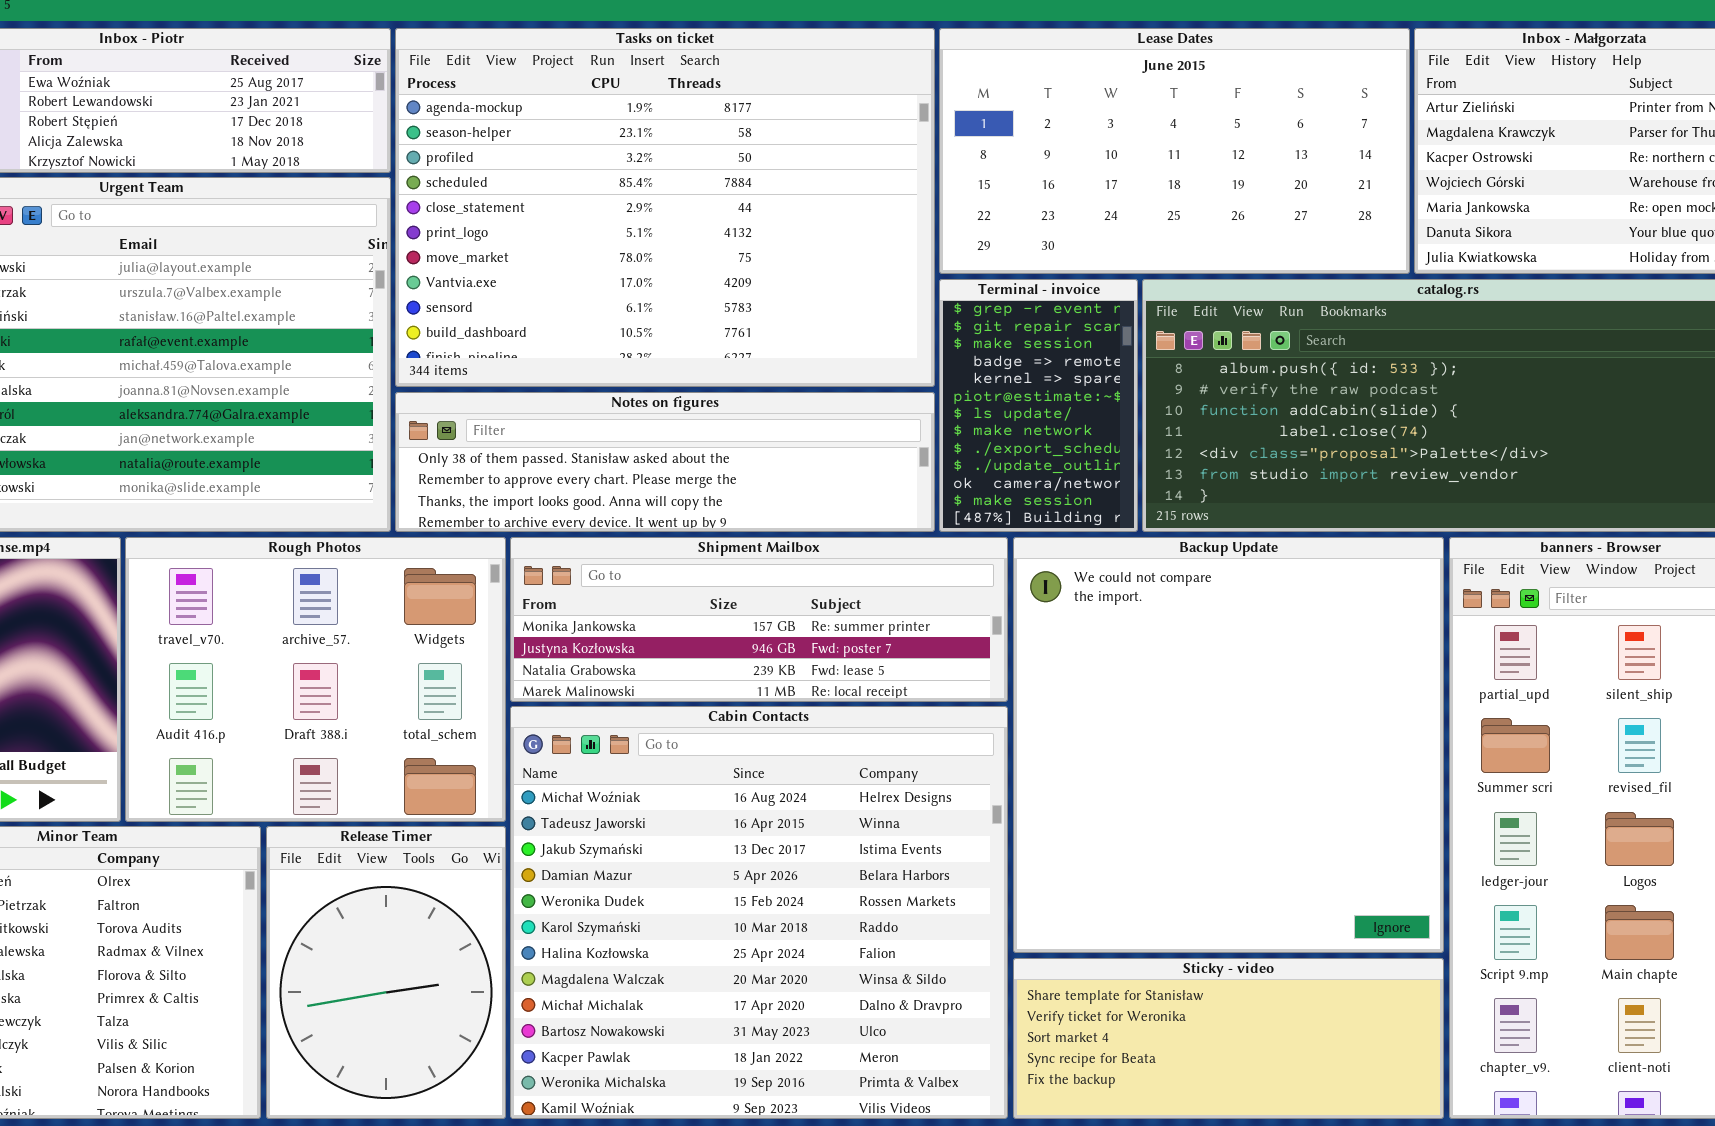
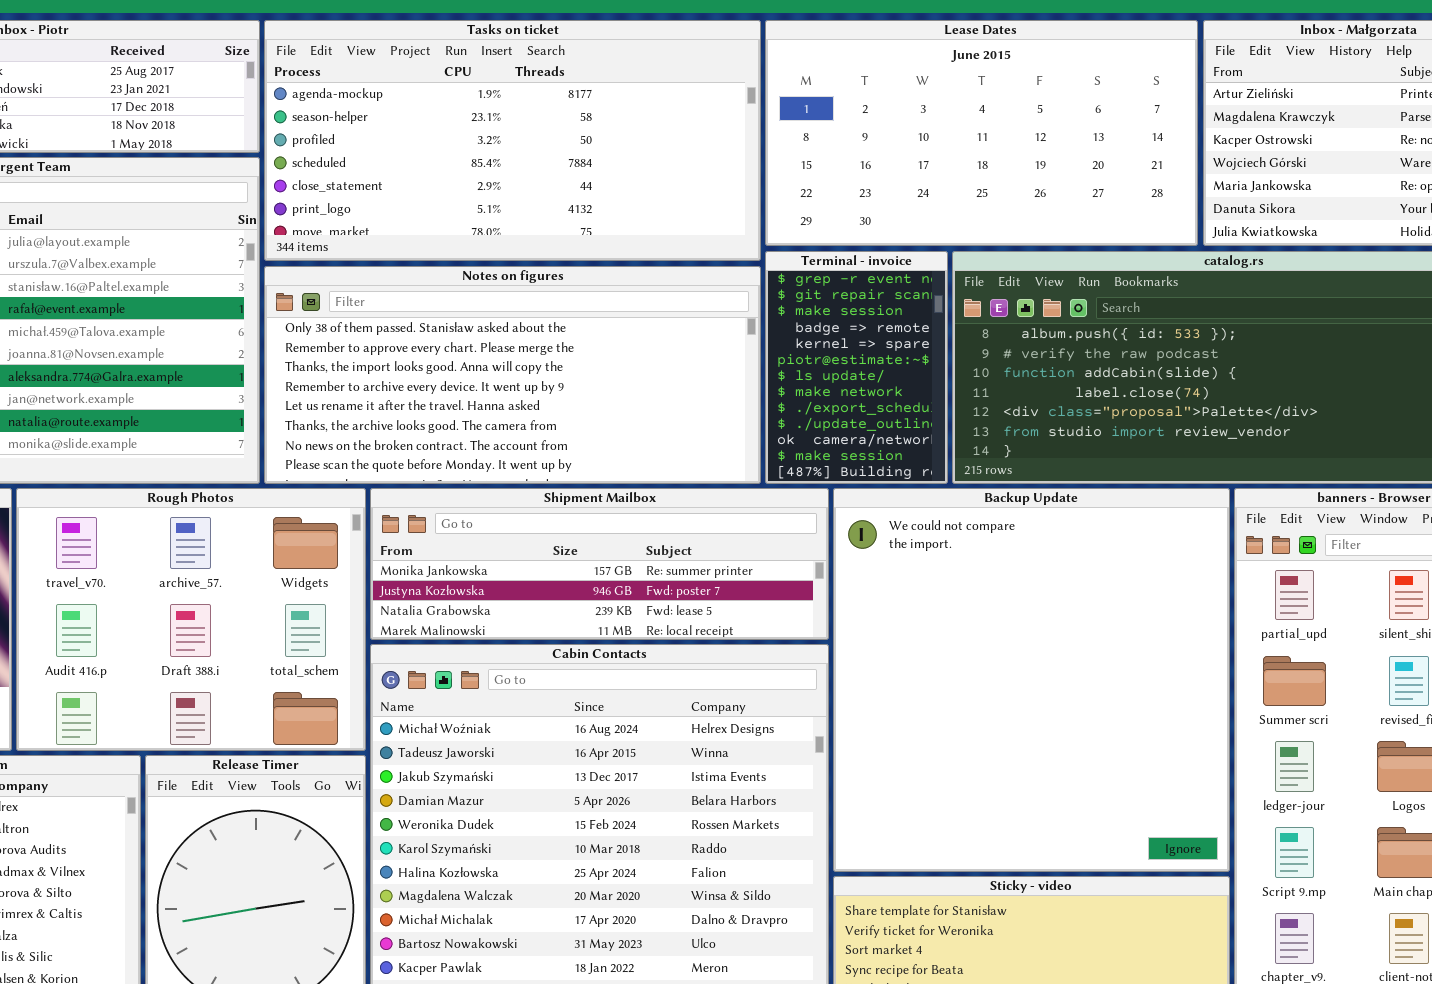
Tasks on ticket: [395,28,935,387] -> [264,20,761,261], resized
Notes on figures: [395,392,935,532] -> [264,266,761,484], resized

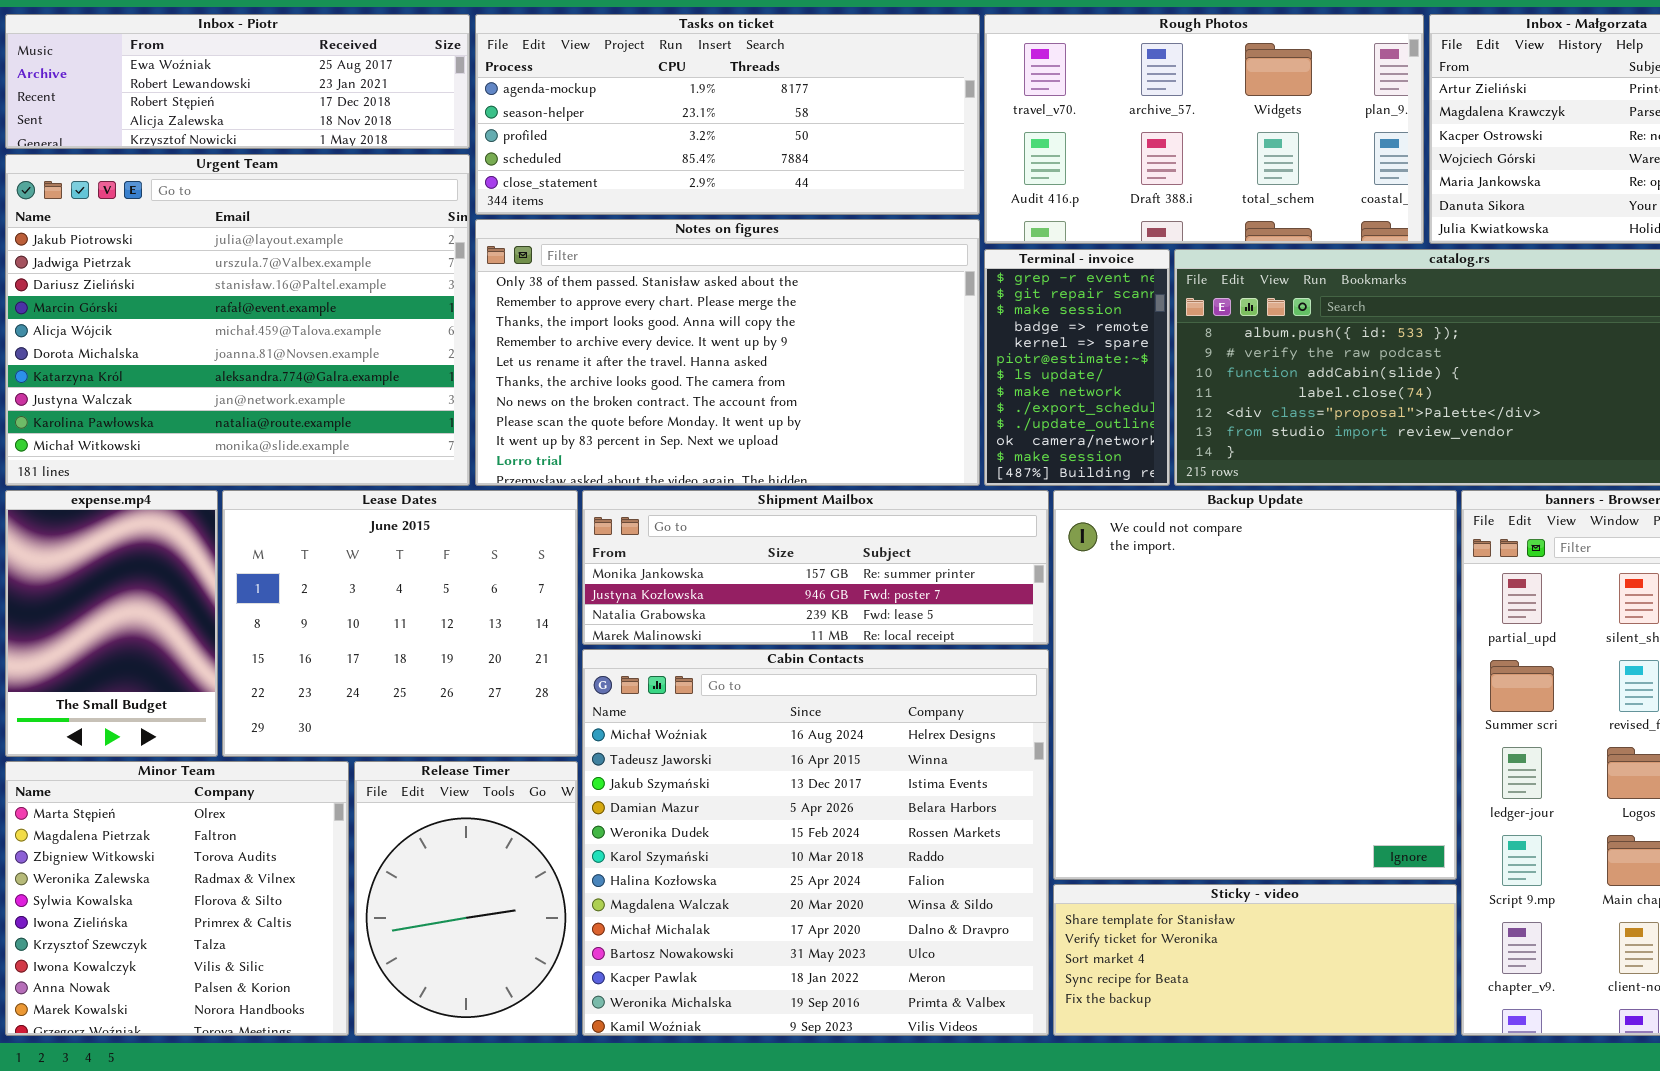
Tasks on ticket: [264,20,761,261] -> [475,14,980,215], resized
Lease Dates: [765,20,1198,246] -> [222,490,578,757], moved, resized
Notes on figures: [264,266,761,484] -> [475,219,980,486], resized
Rough Photos: [16,488,366,751] -> [984,14,1424,244], moved, resized

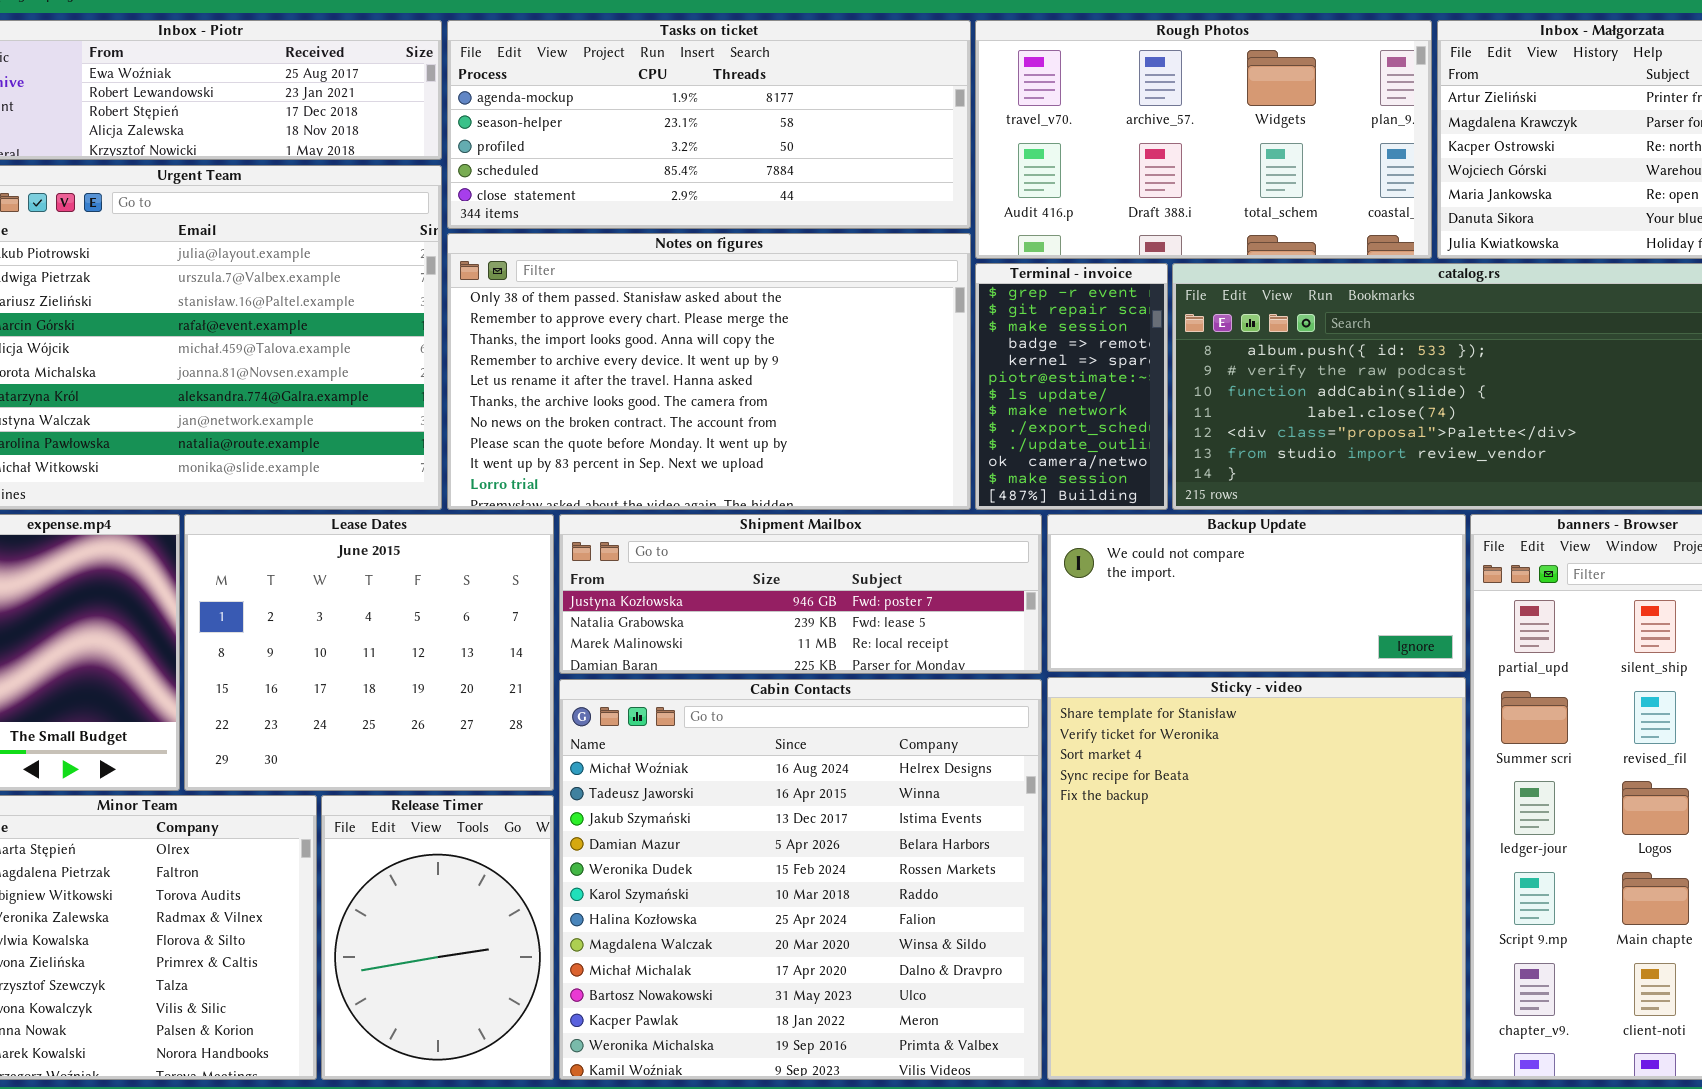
Shipment Mailbox: [582,490,1049,645] -> [559,514,1042,674], scrolled down 1 row
Backup Update: [1053,490,1457,880] -> [1047,514,1466,672], resized
Sticky - video: [1053,884,1457,1036] -> [1047,677,1466,1080], resized

